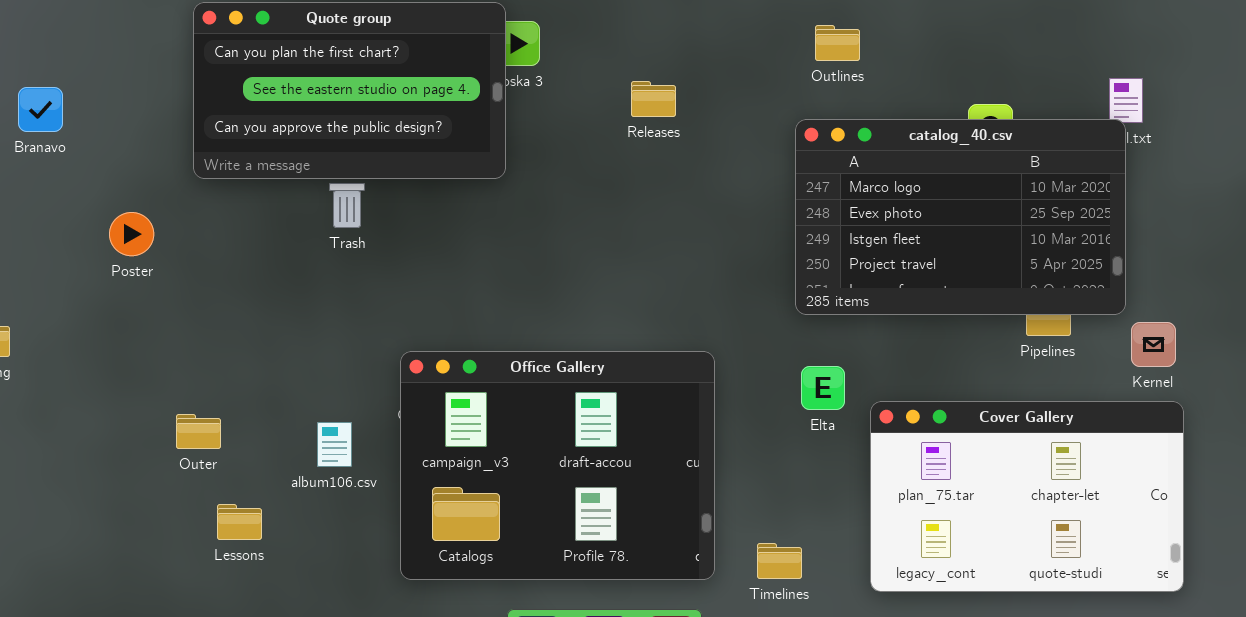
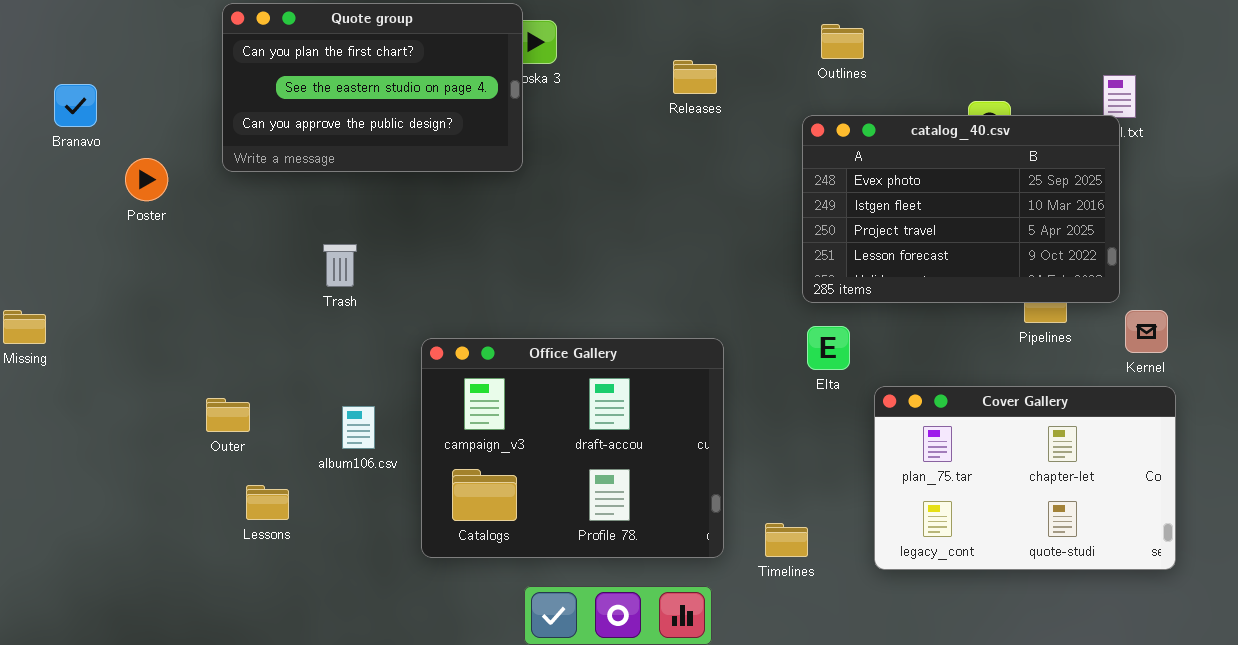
Releases: [631,81,676,117] -> [673,60,717,94], moved
catalog_40.csv: [795,119,1126,315] -> [802,115,1120,303], scrolled down 1 row
Trash: [329,183,365,228] -> [323,244,357,287], moved
Poster: [109,212,154,256] -> [125,158,168,201], moved
Elta: [801,366,845,410] -> [807,326,850,370], moved

